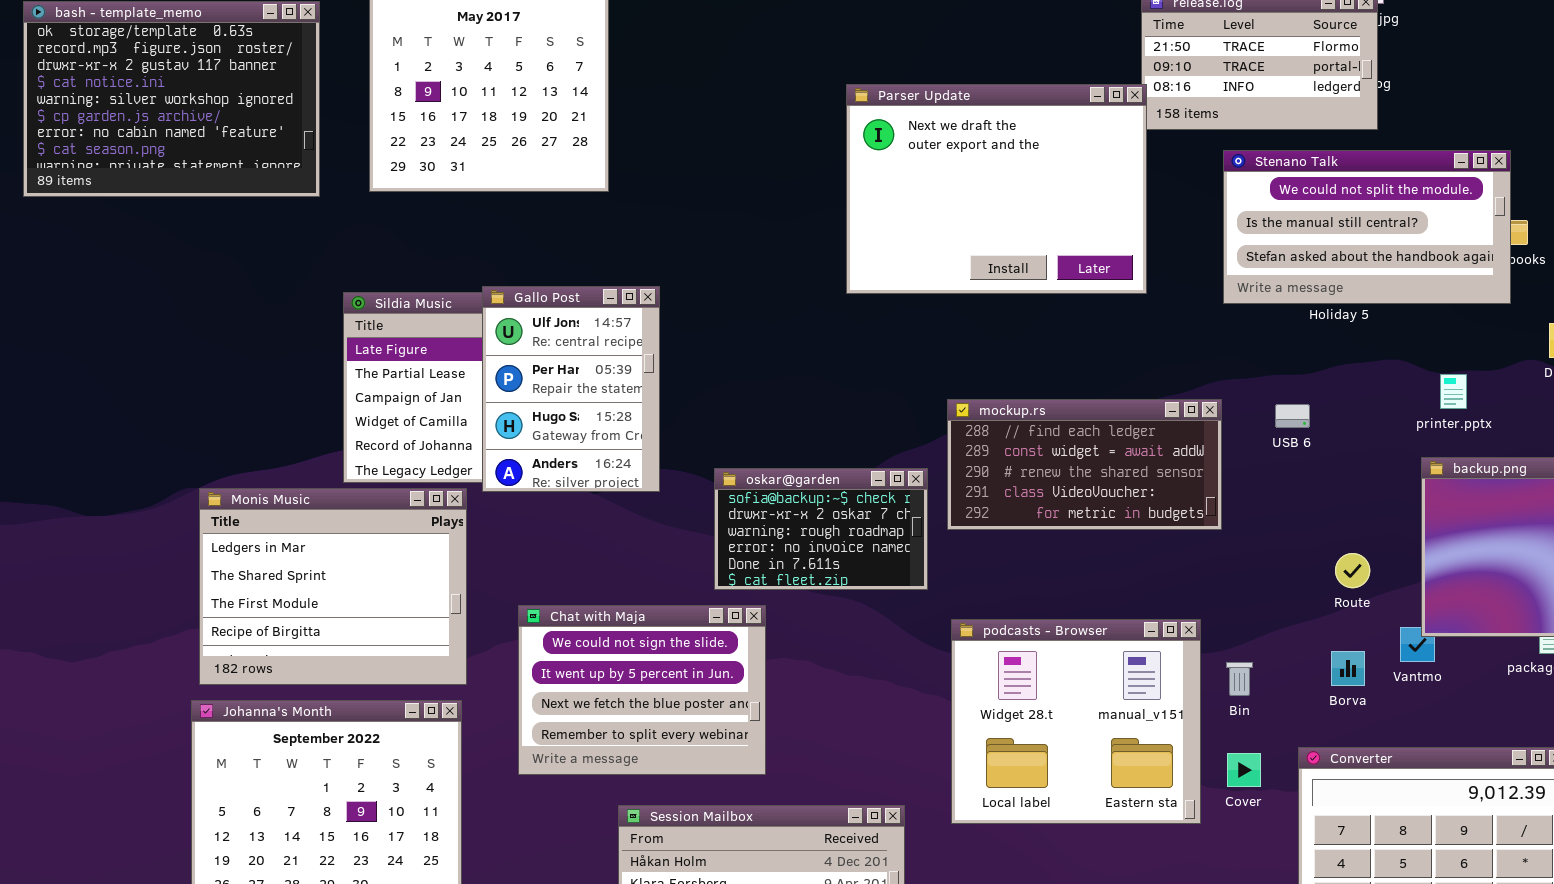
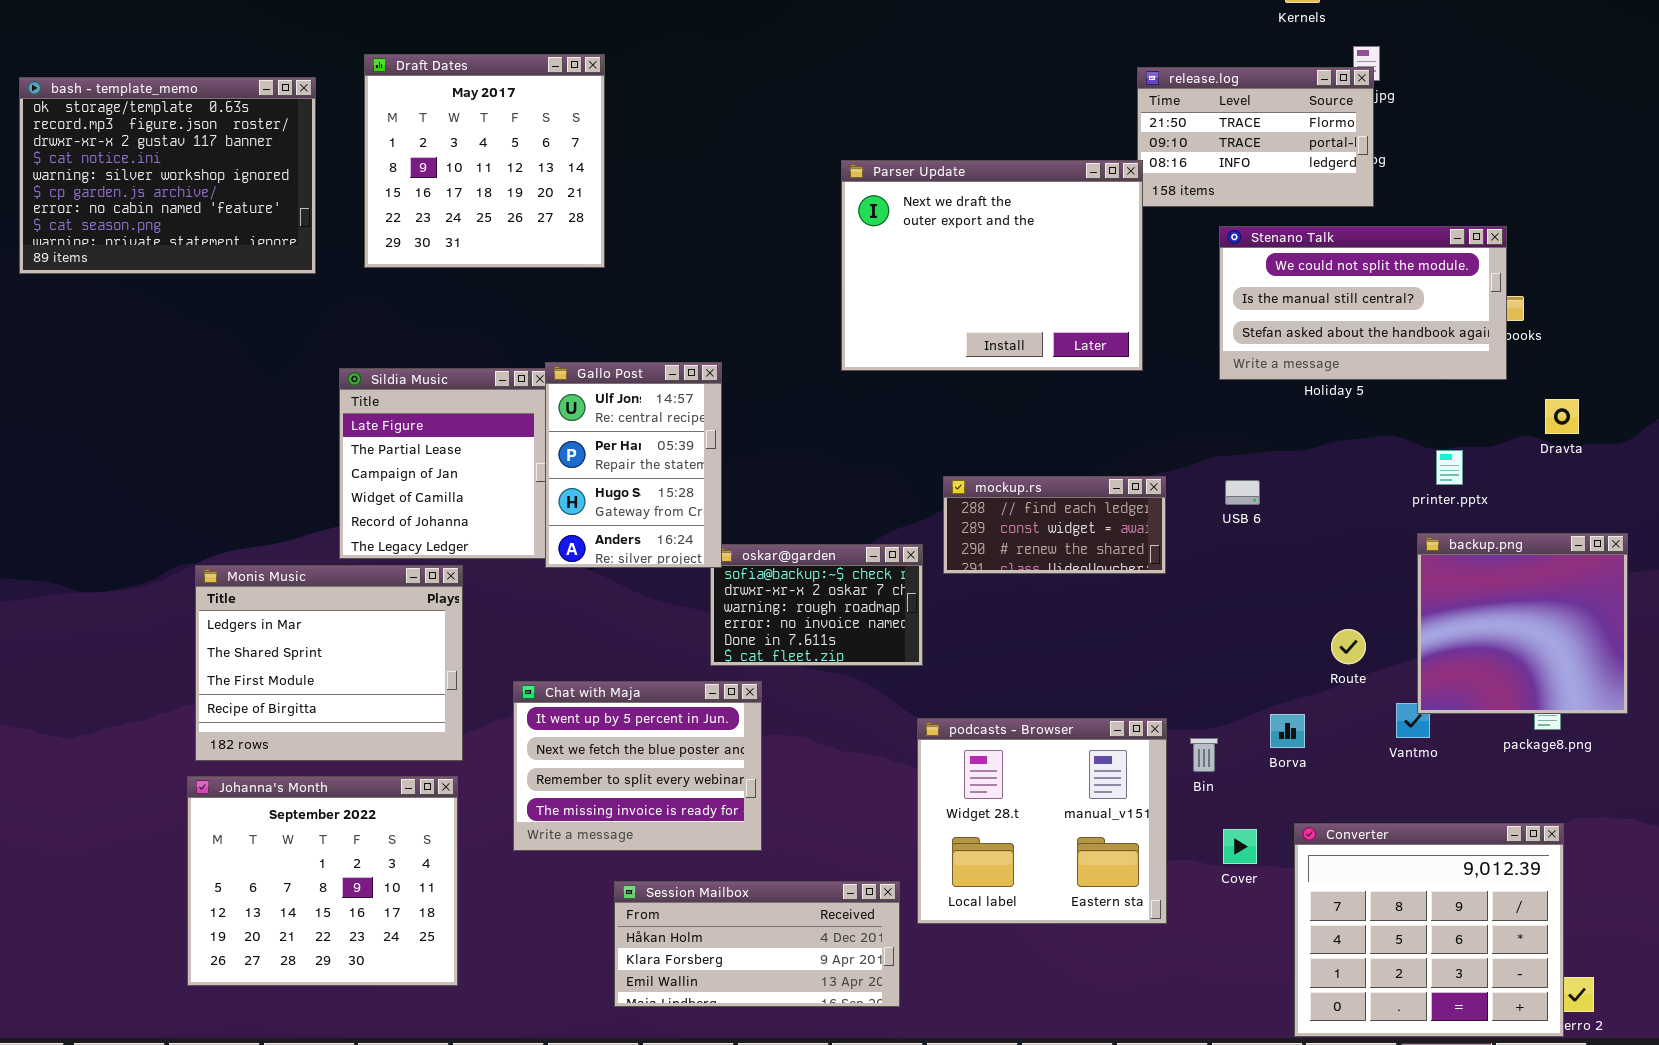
Gallo Post: [482,286,660,492] -> [545,362,722,568], moved
mockup.rs: [947,399,1222,530] -> [943,476,1166,574], resized
USB 6: [1275,404,1310,428] -> [1225,480,1260,505], moved
Chat with Maja: [518,605,766,775] -> [513,681,762,851], scrolled down 1 row
podcasts - Browser: [951,619,1201,824] -> [917,718,1167,924], moved
Borva: [1331,651,1365,686] -> [1270,714,1305,748], moved
Bin: [1226,662,1253,696] -> [1190,738,1218,772], moved

